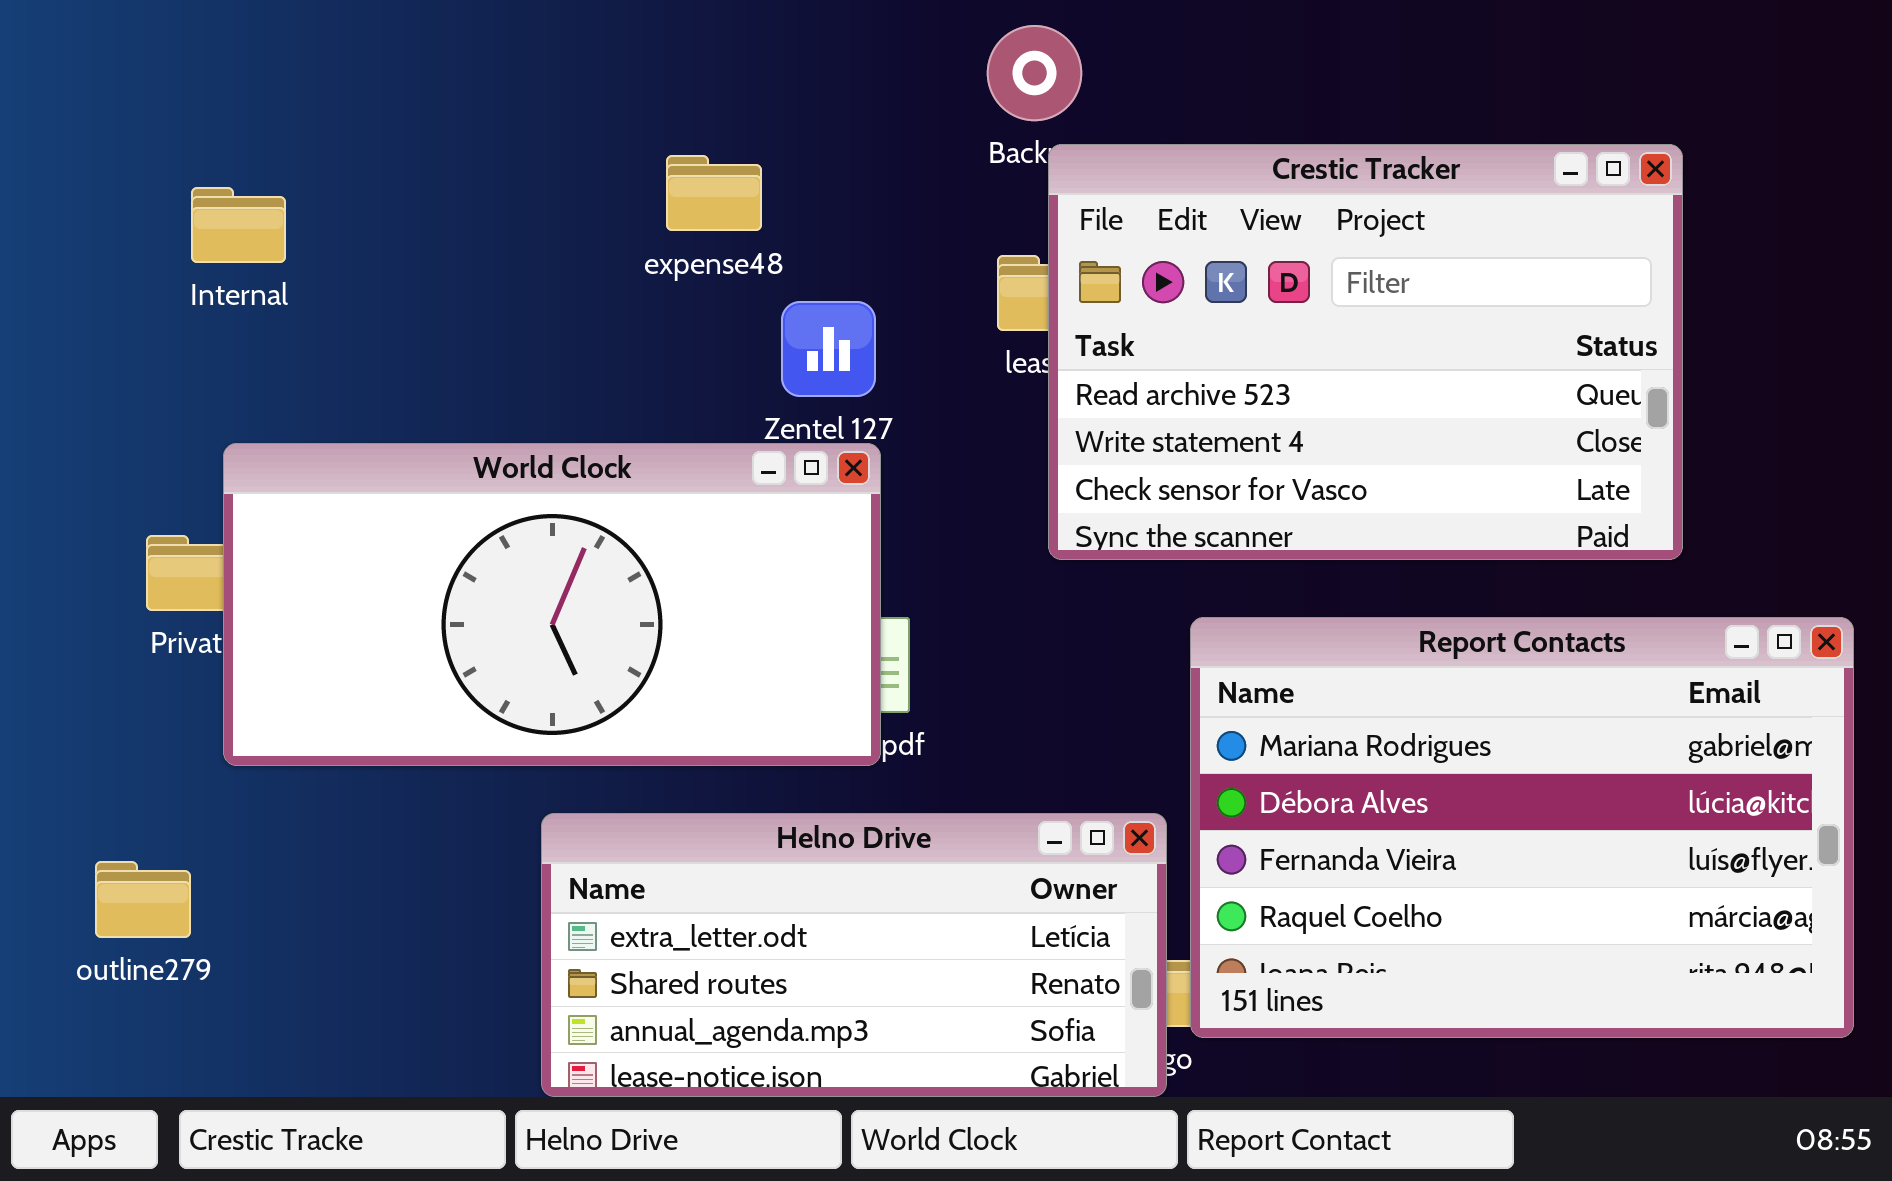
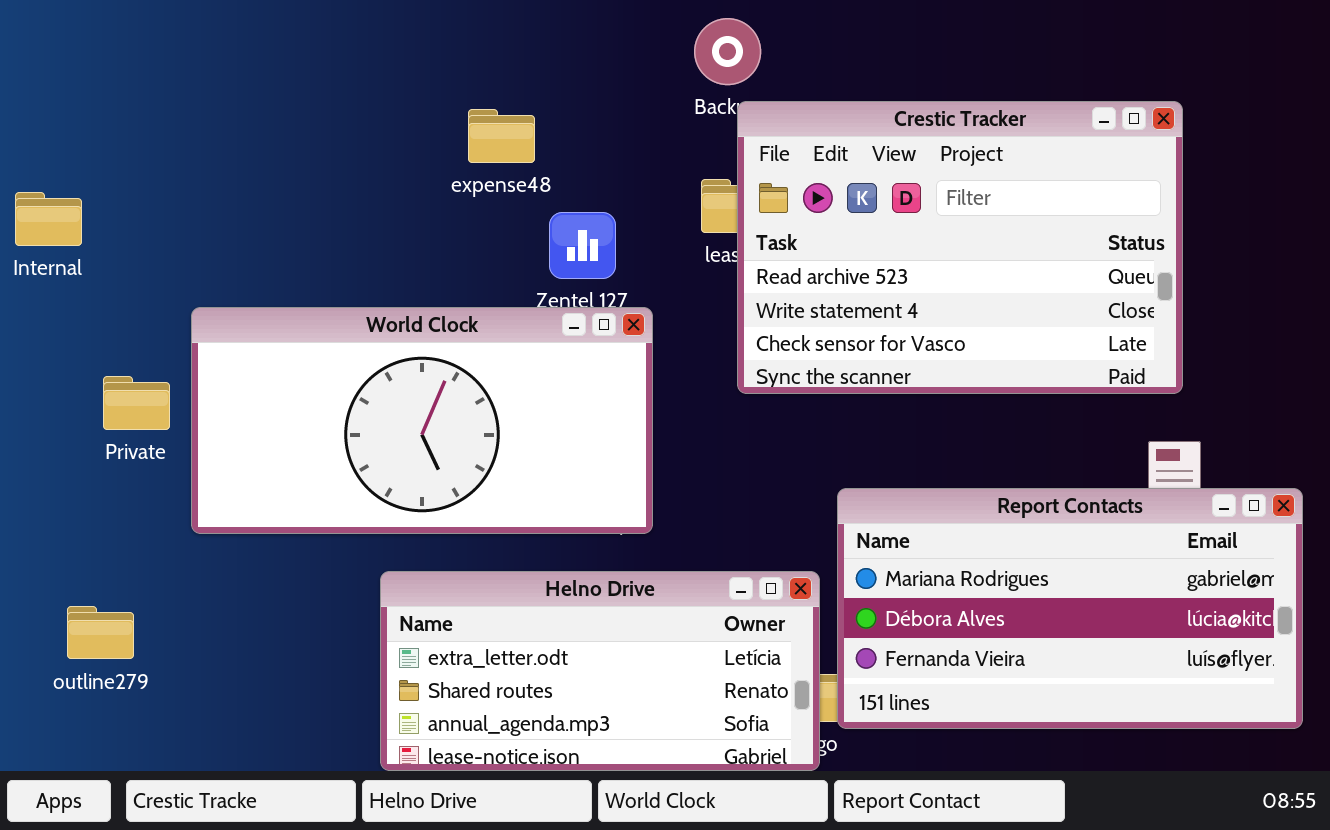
Internal: [191,187,286,263] -> [15,192,82,246], moved
World Clock: [223,443,881,766] -> [191,307,653,534], moved
Report Contacts: [1190,617,1854,1038] -> [837,488,1303,729], resized

